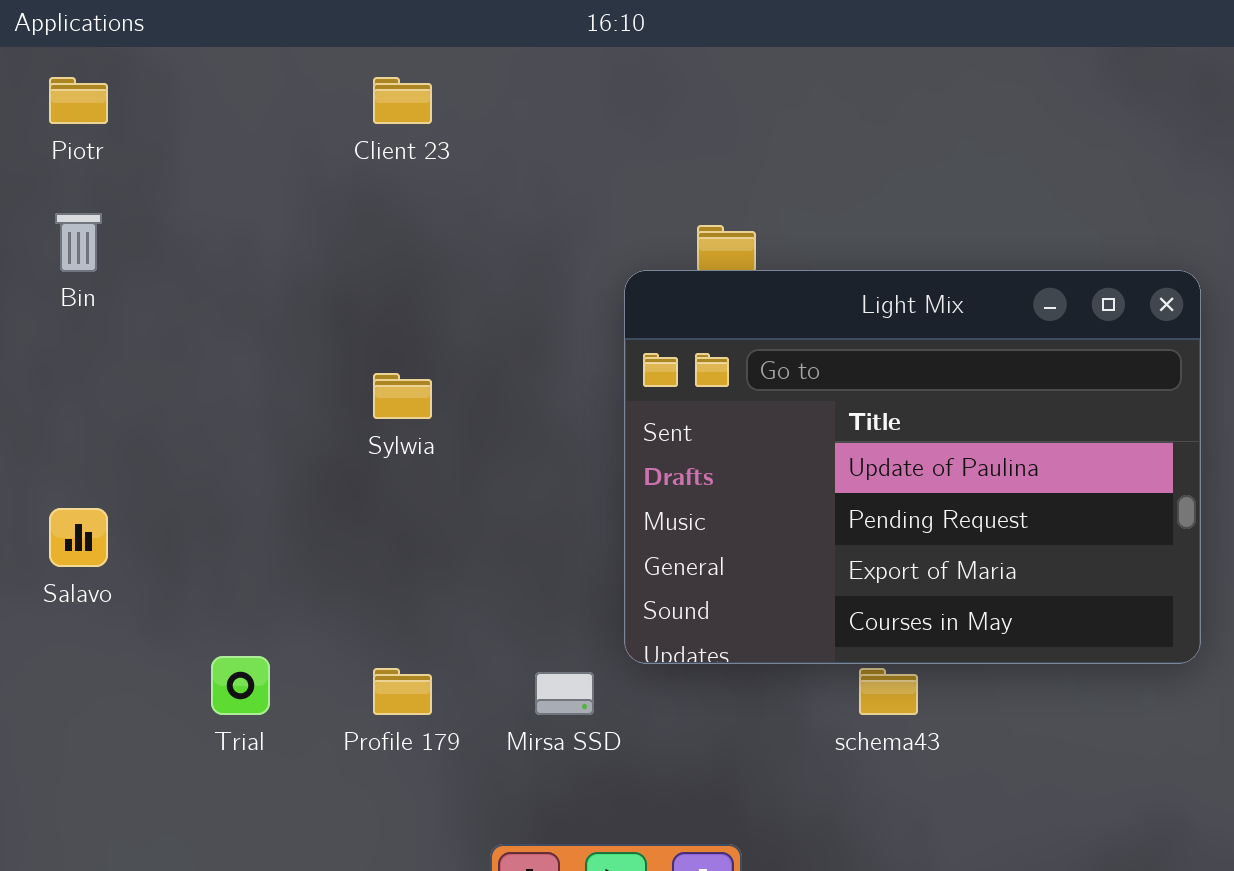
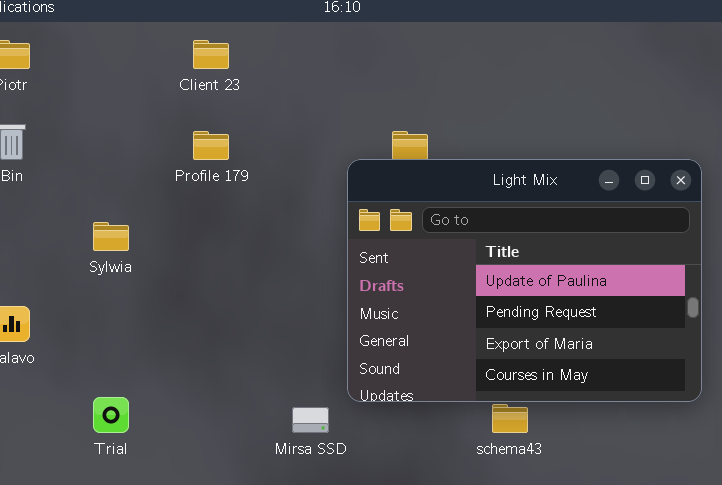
Sylwia: [373,373,432,419] -> [93,222,129,251], moved
Profile 179: [373,668,432,715] -> [193,131,229,160], moved

